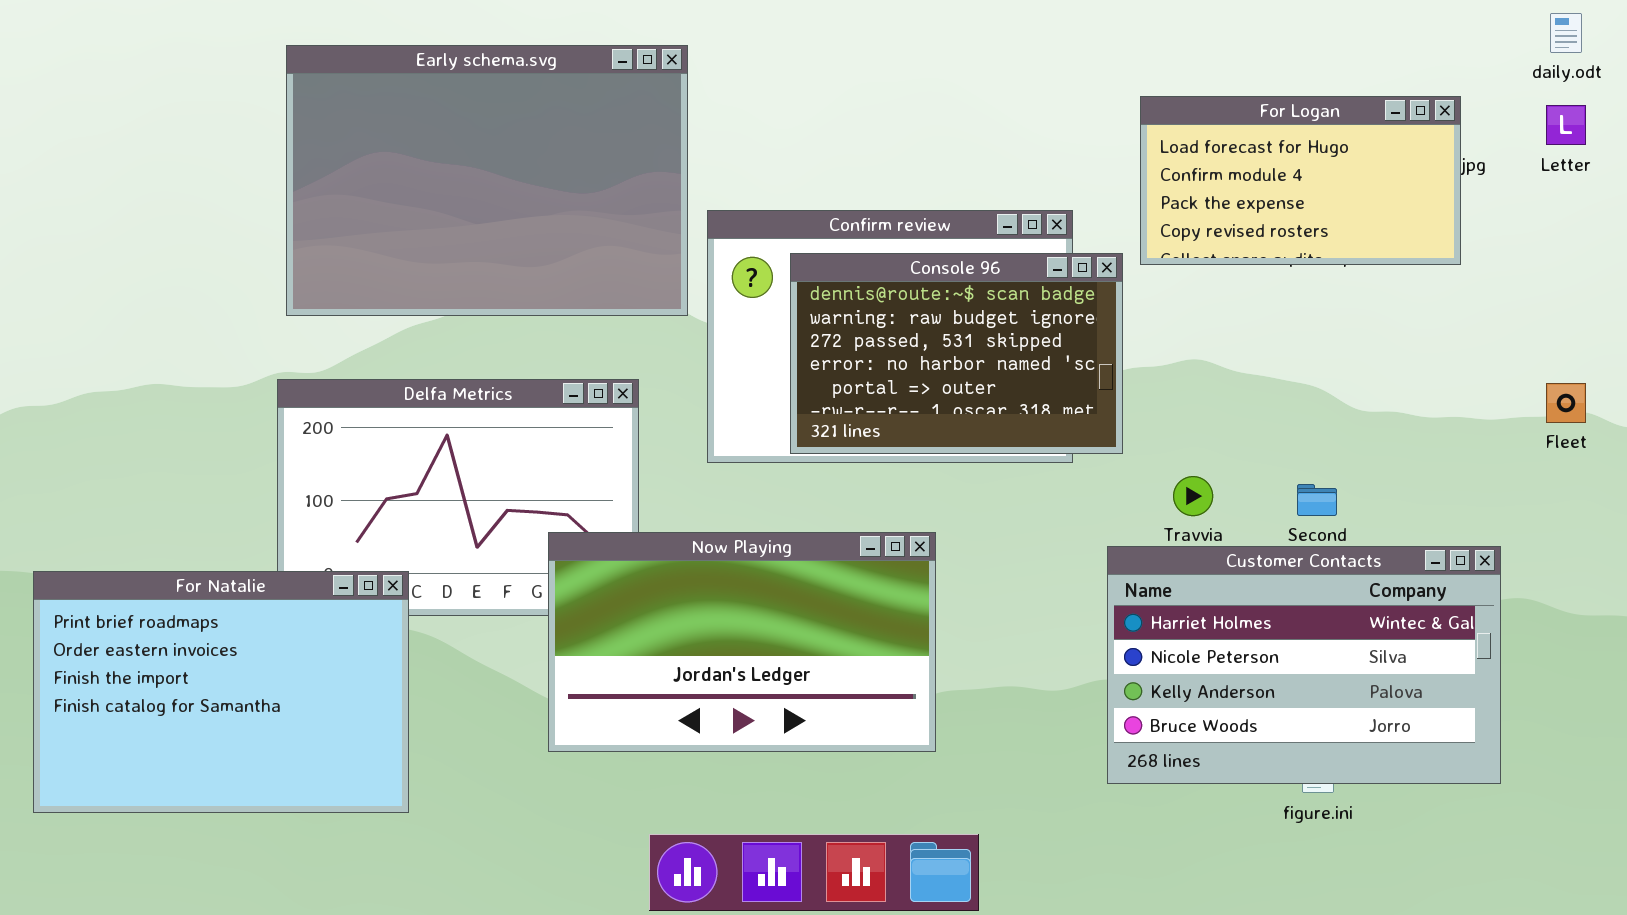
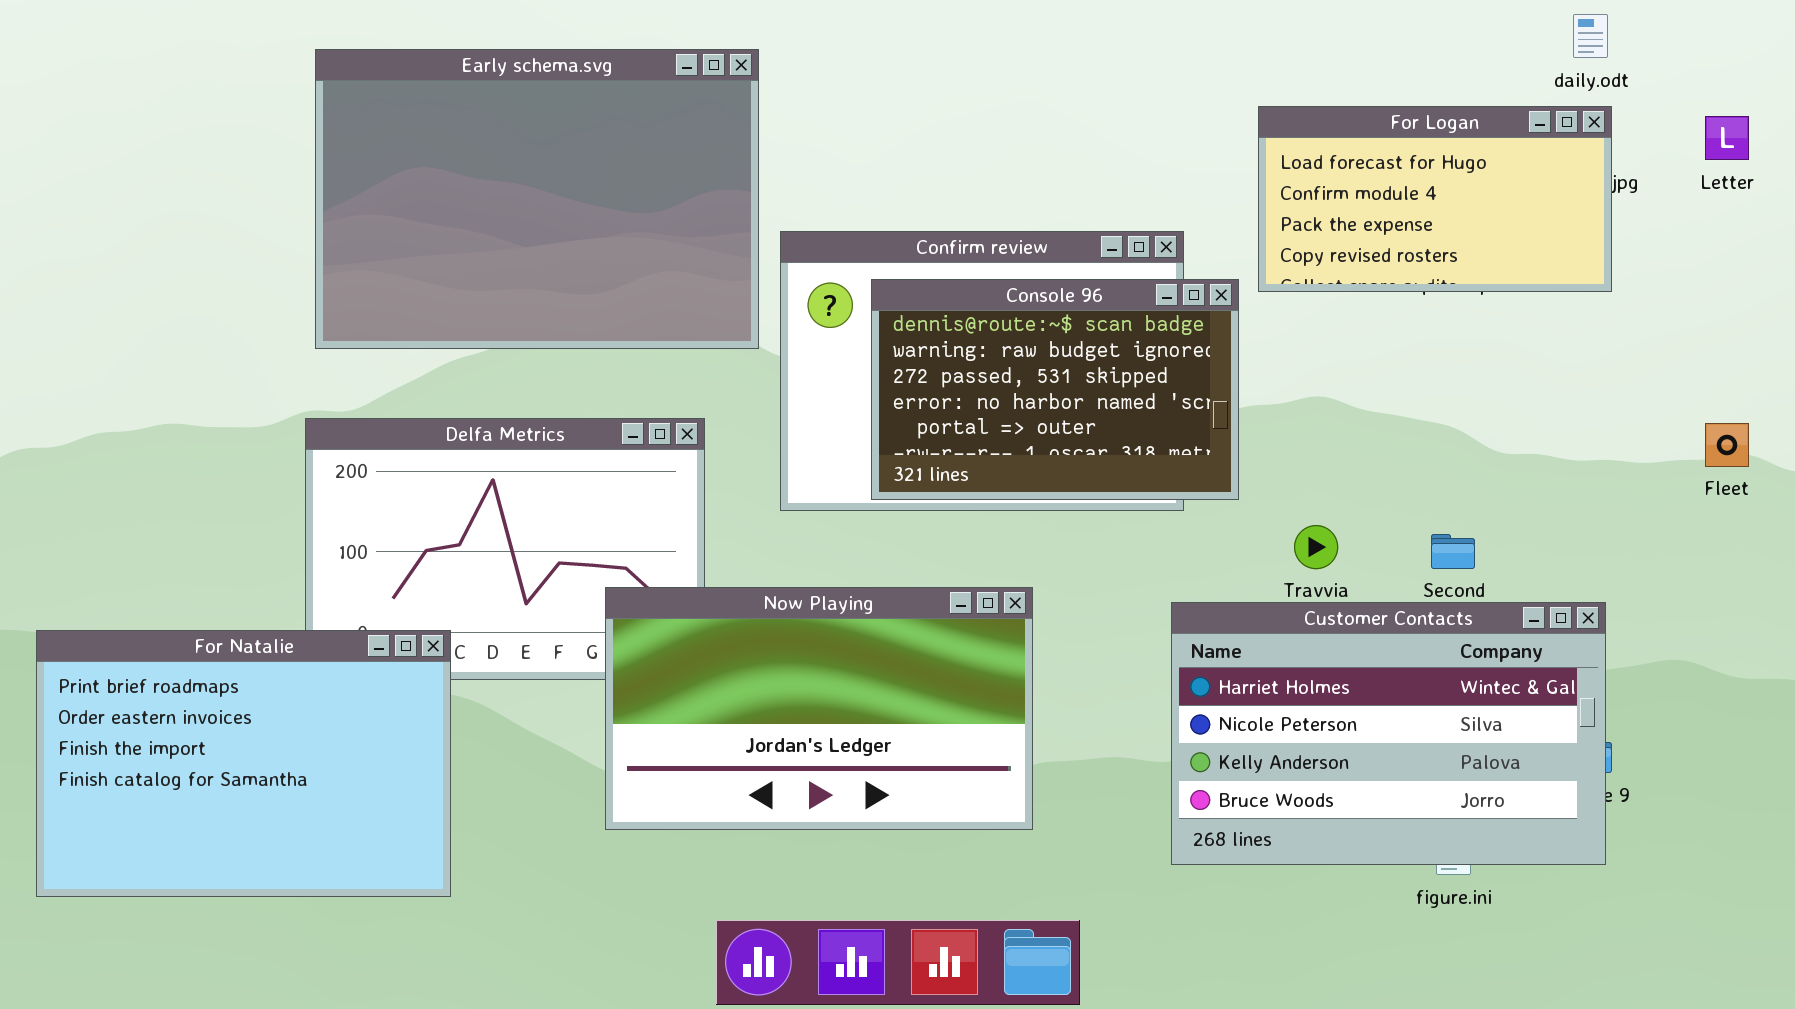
daily.odt: [1550,13,1582,53] -> [1573,14,1608,58], moved
Customer Contacts: [1107,546,1501,784] -> [1171,602,1606,865], moved

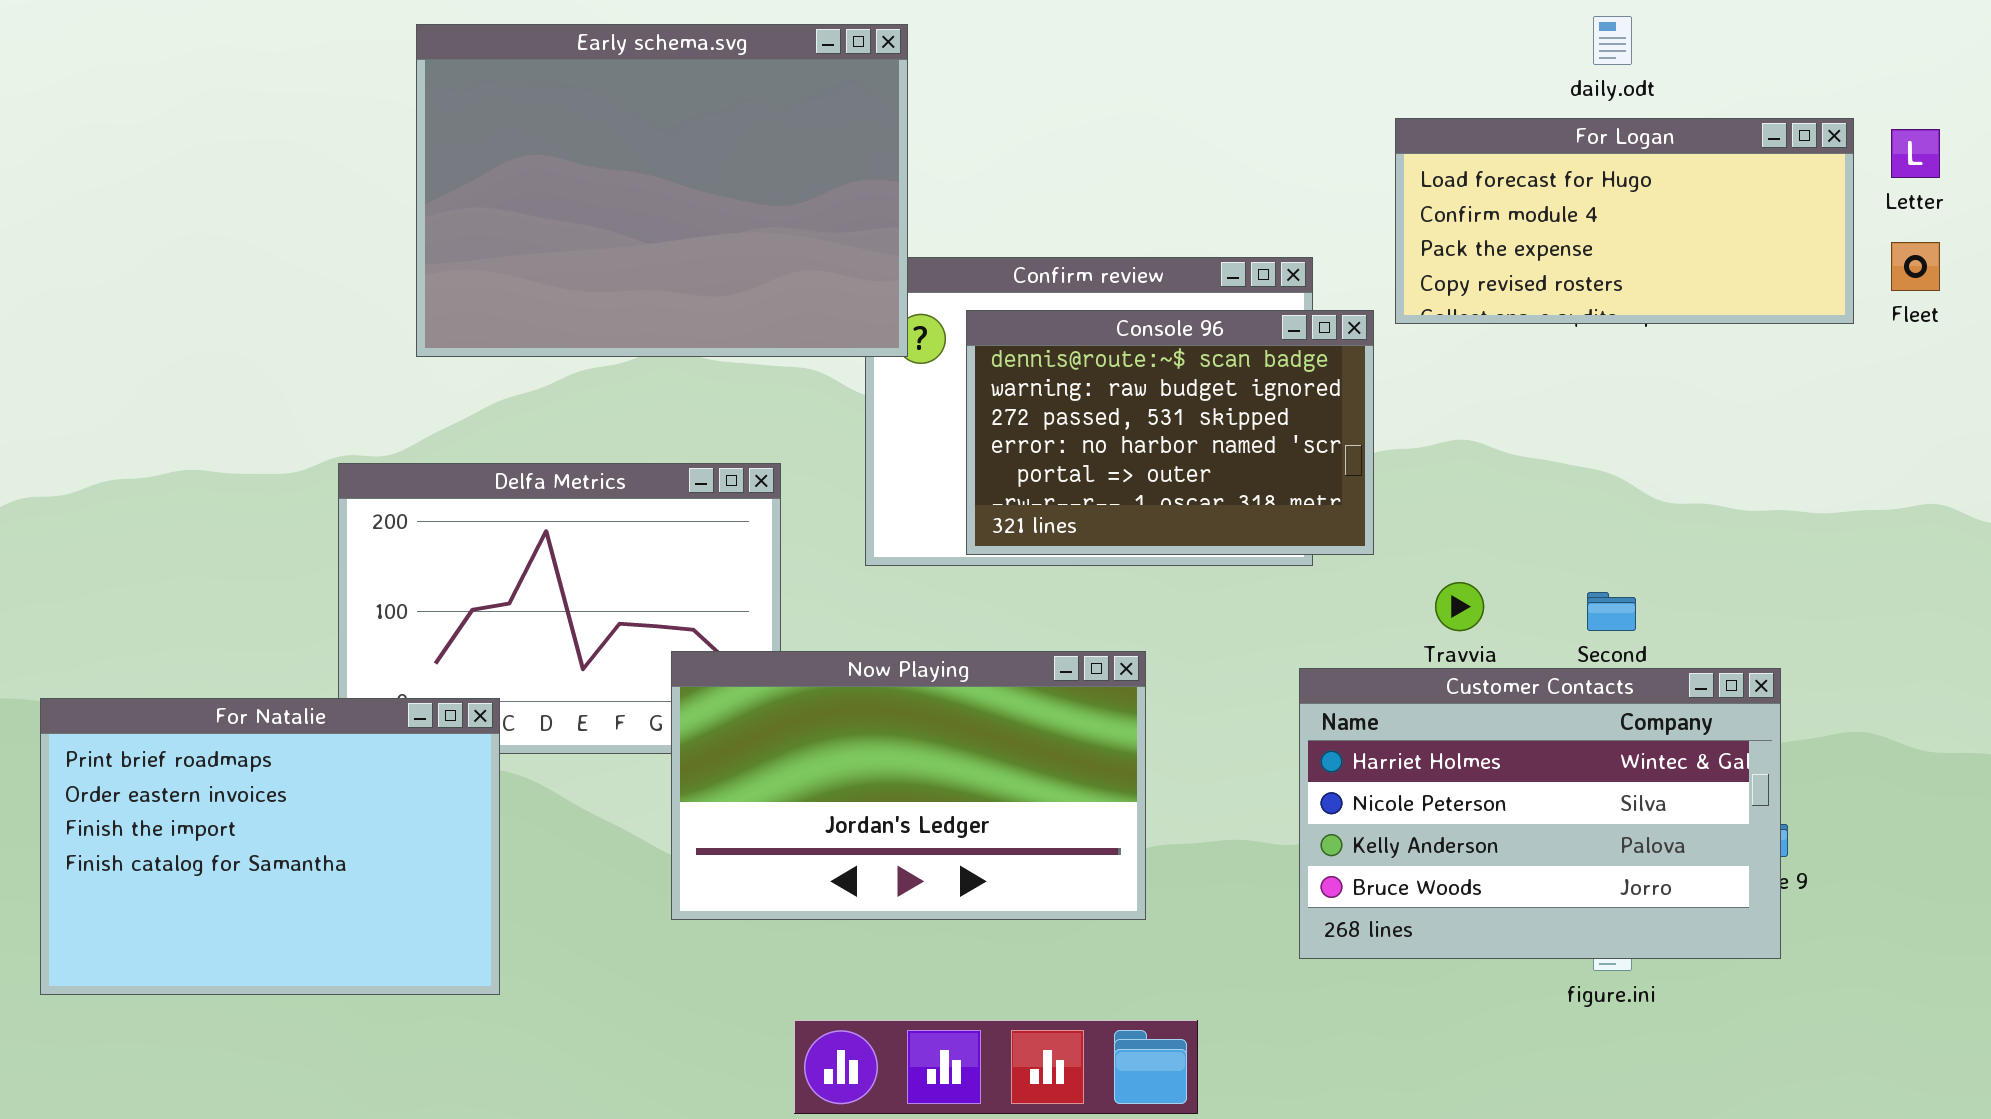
daily.odt: [1573,14,1608,58] -> [1593,16,1632,65], moved
Early schema.svg: [315,49,759,349] -> [416,24,908,357], moved
For Logan: [1258,106,1612,292] -> [1395,118,1854,324], resized
Fleet: [1705,423,1749,467] -> [1891,242,1940,291], moved

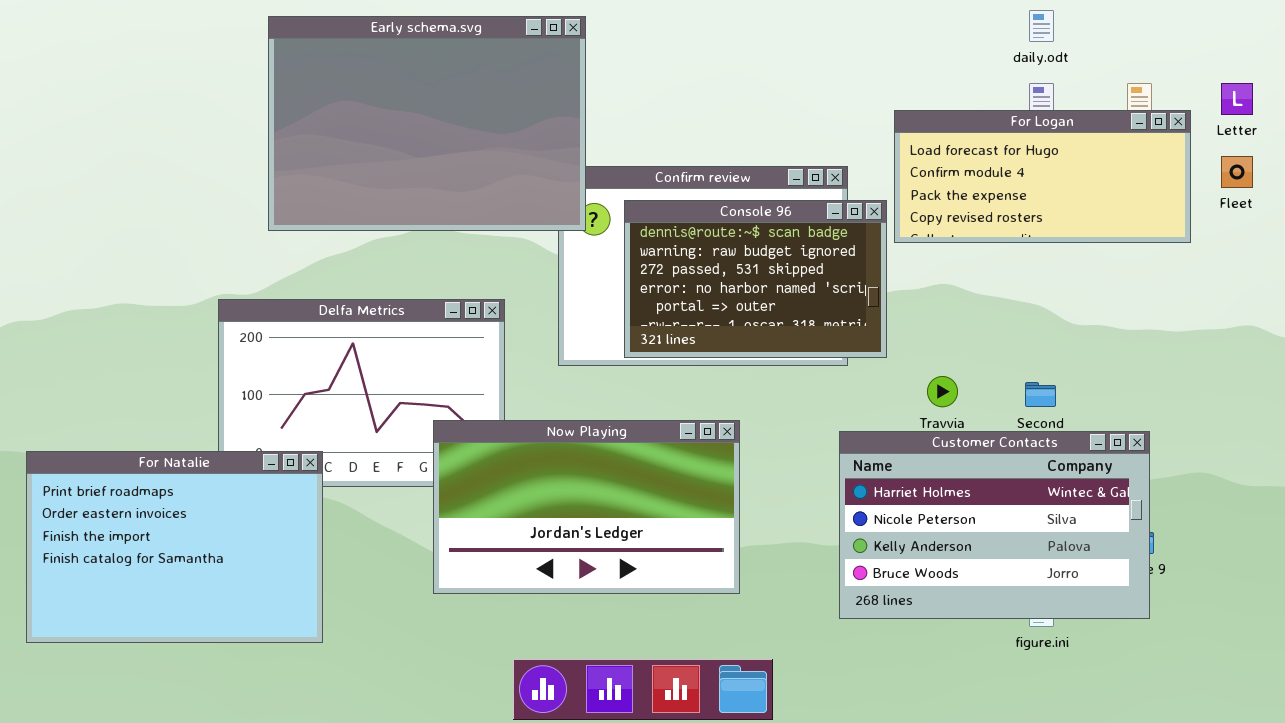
For Logan: [1395,118,1854,324] -> [894,110,1191,243], moved

